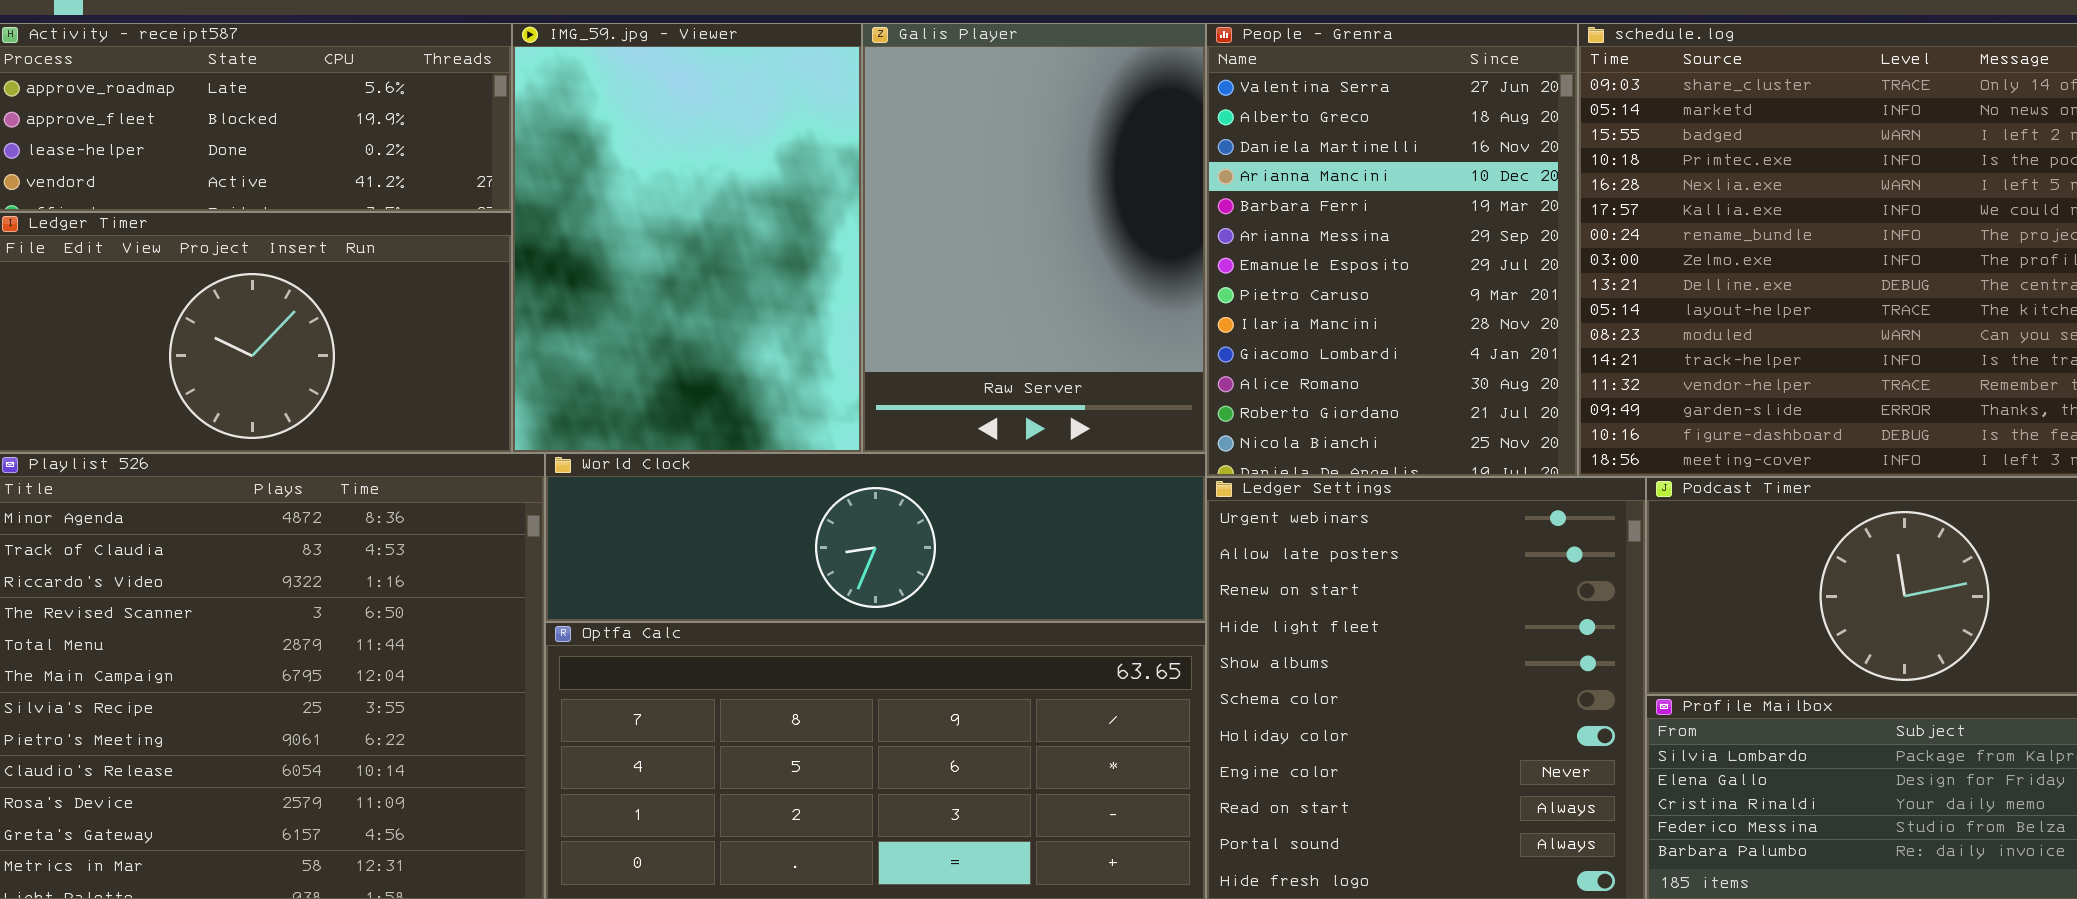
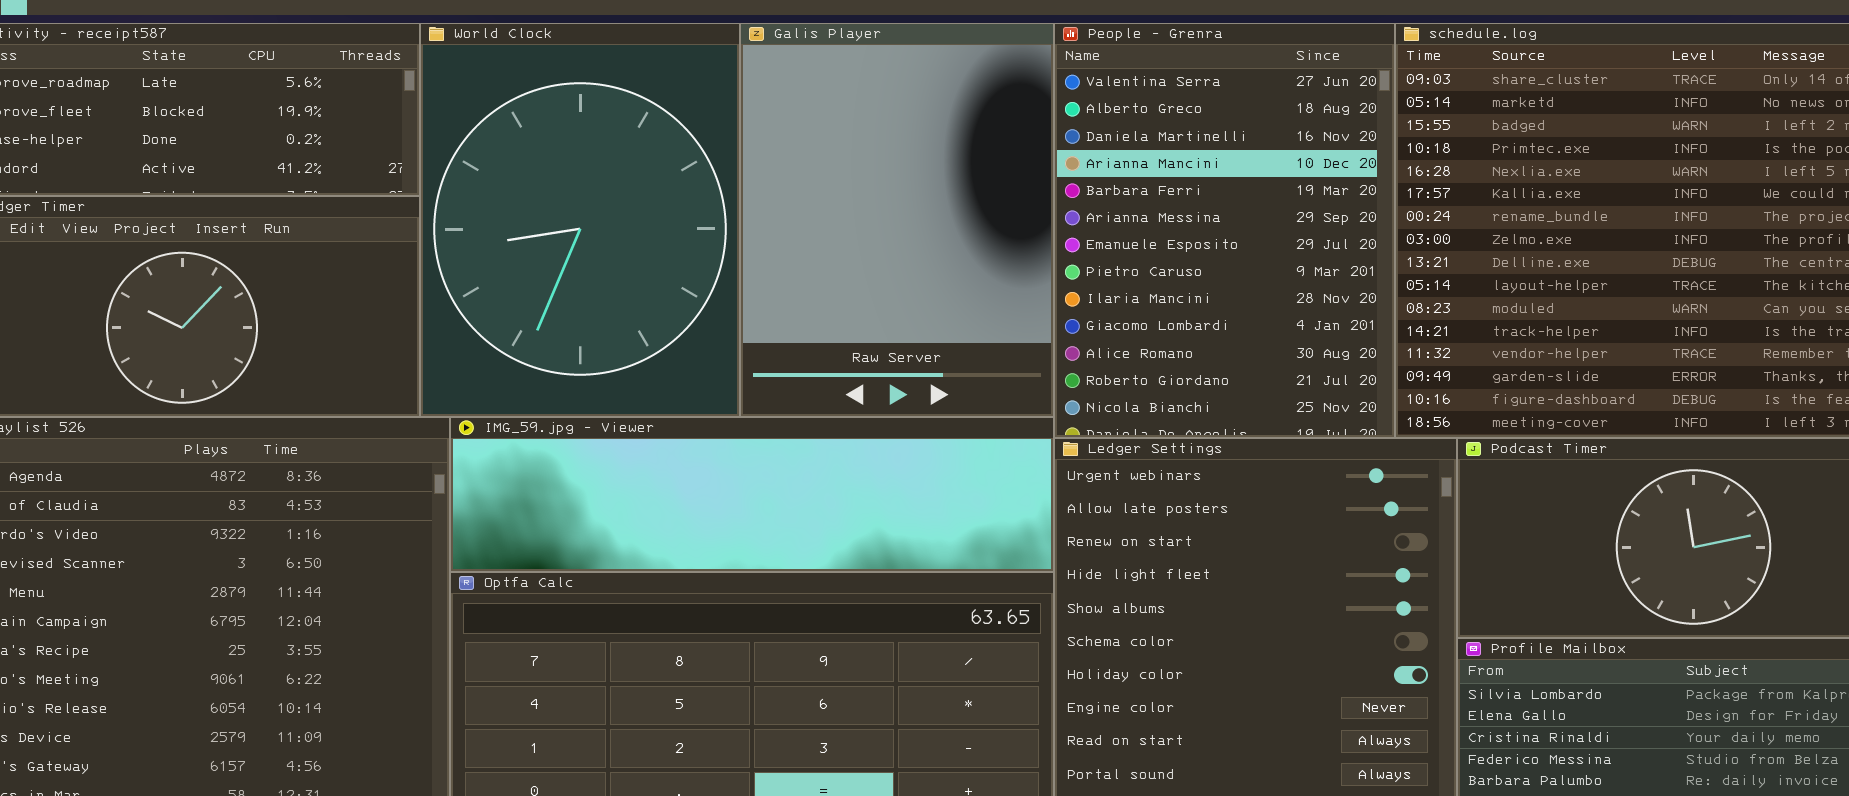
IMG_59.jpg - Viewer: [512,23,862,453] -> [450,417,1054,572], moved, resized
World Clock: [545,453,1206,622] -> [420,23,740,417], moved, resized

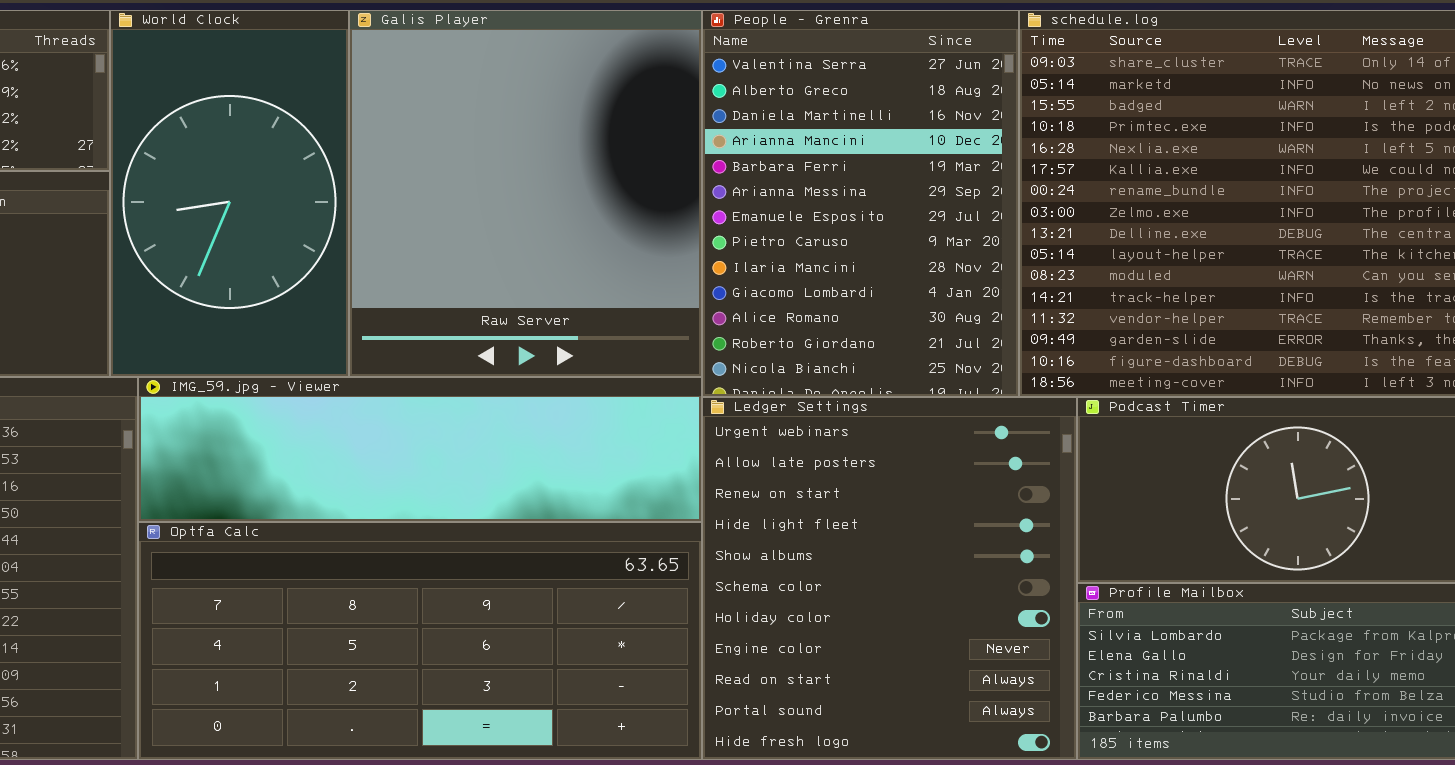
World Clock: [420,23,740,417] -> [110,10,349,377], resized
Galis Player: [740,23,1054,417] -> [349,10,702,377], resized

